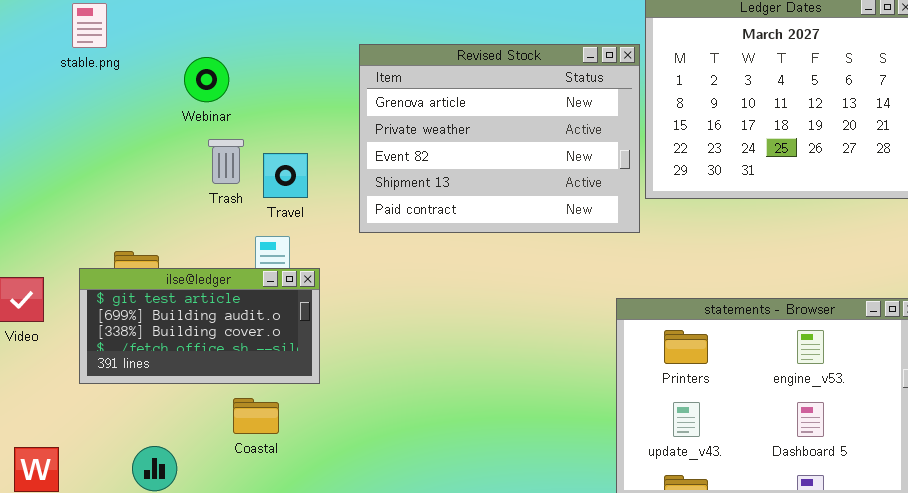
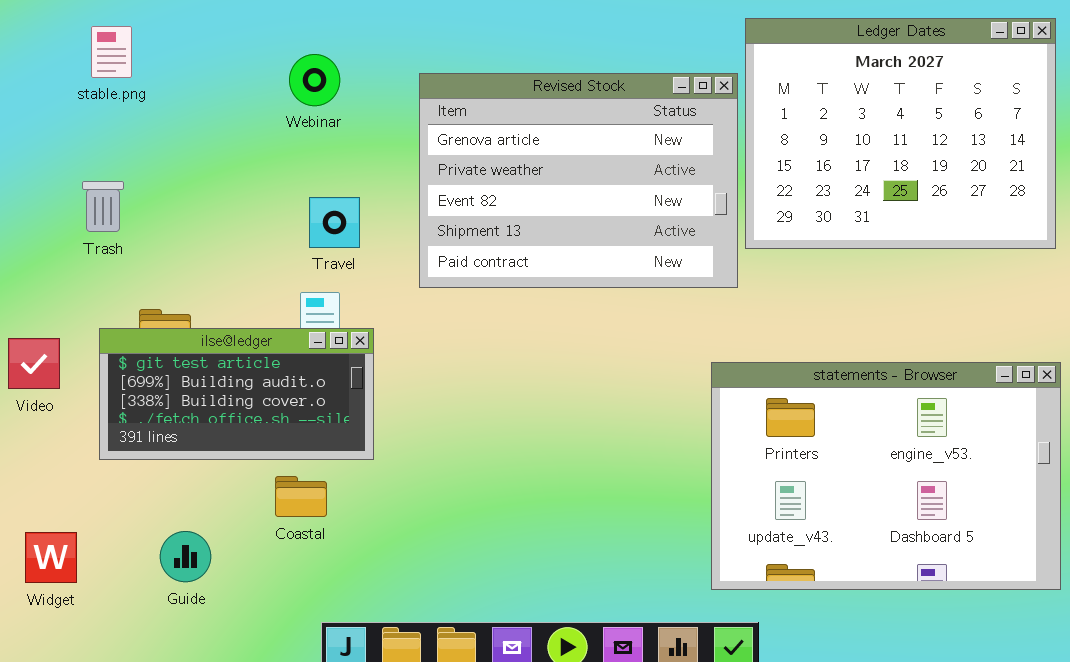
Webinar: [184,57,229,102] -> [289,54,340,106], moved
Trash: [208,139,244,184] -> [82,181,124,232], moved

